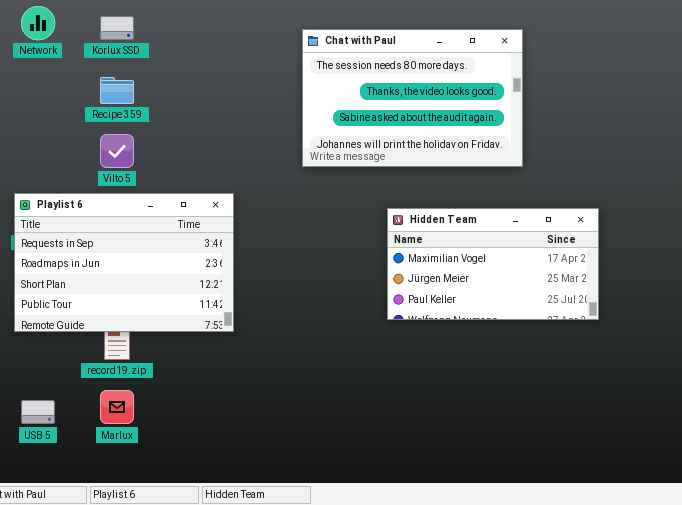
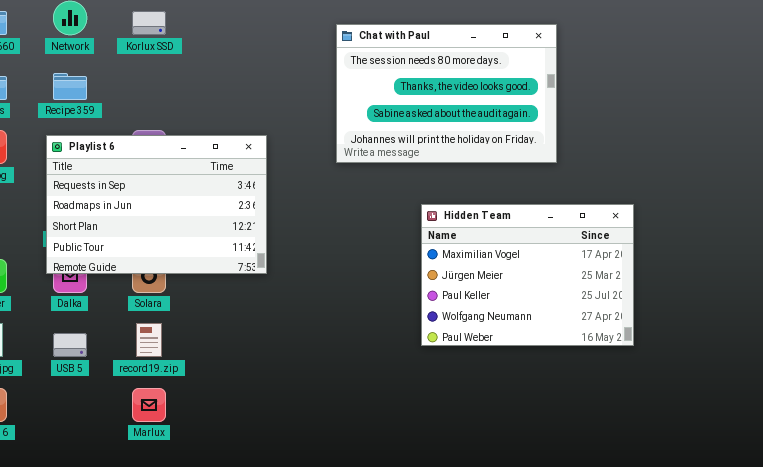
Recipe 359: [100,77,134,104] -> [53,73,87,100], moved
Playlist 6: [14,193,234,332] -> [46,135,267,274], moved
Hidden Team: [387,208,599,320] -> [421,204,634,346], resized
USB 5: [21,400,55,424] -> [53,333,87,357], moved

